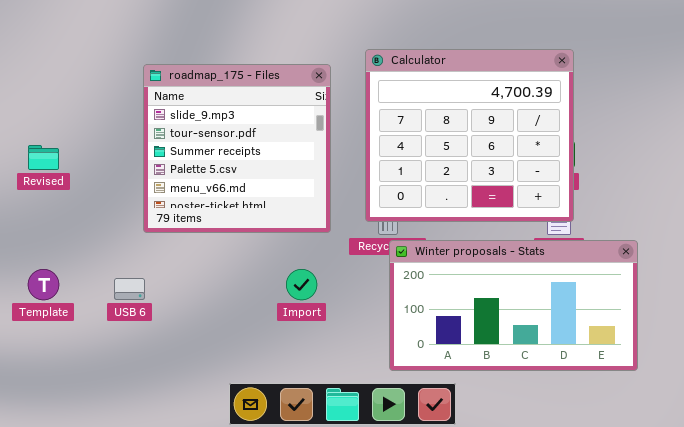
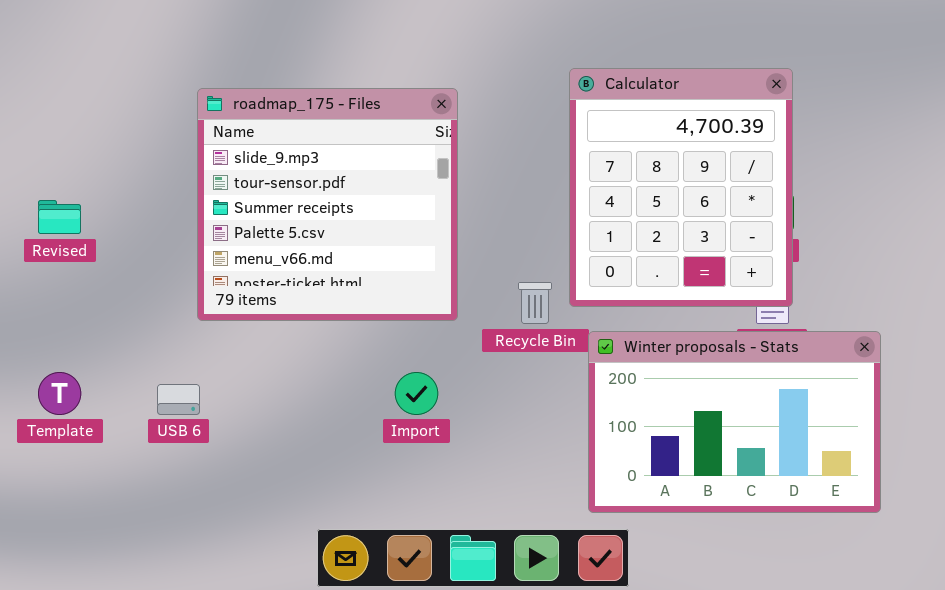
Calculator: [365,49,574,222] -> [569,68,793,307], resized
Winter proposals - Stats: [389,240,638,371] -> [588,331,881,513], resized

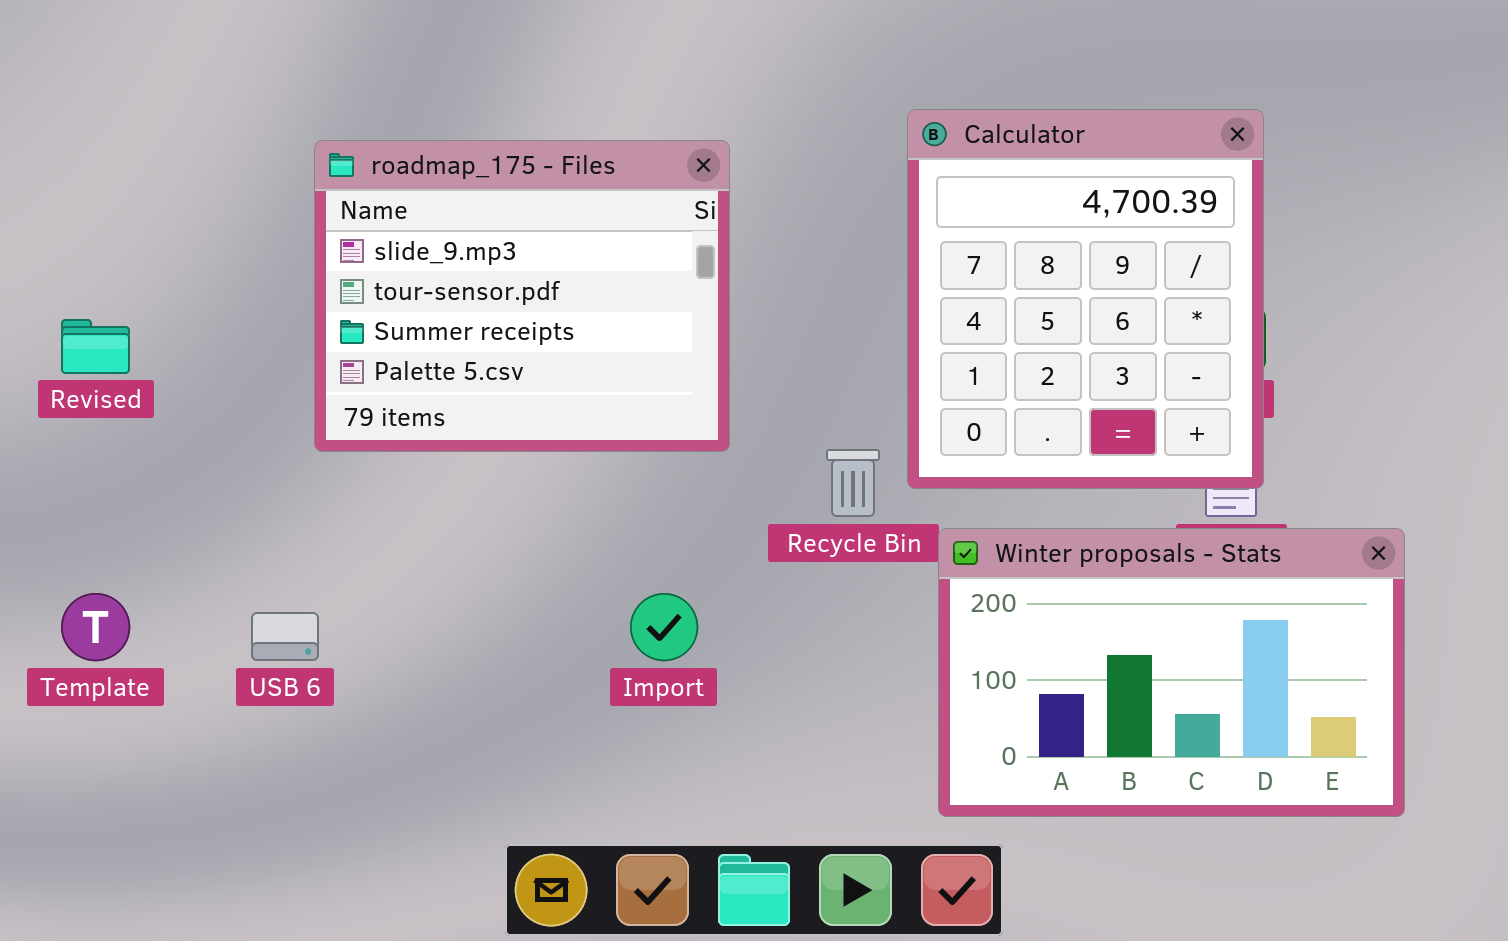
roadmap_175 - Files: [197,88,458,321] -> [314,140,730,452], resized

